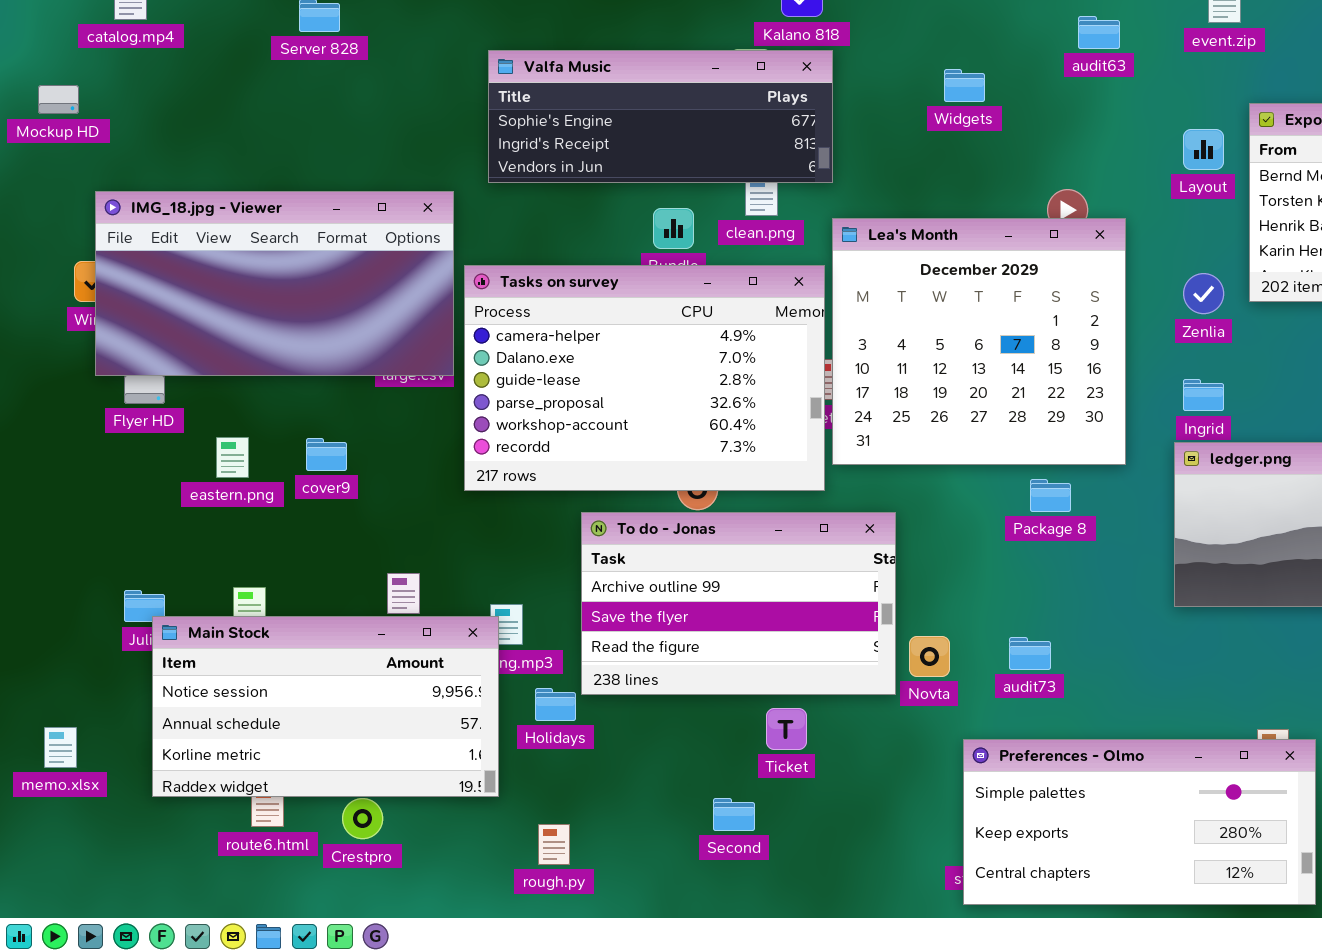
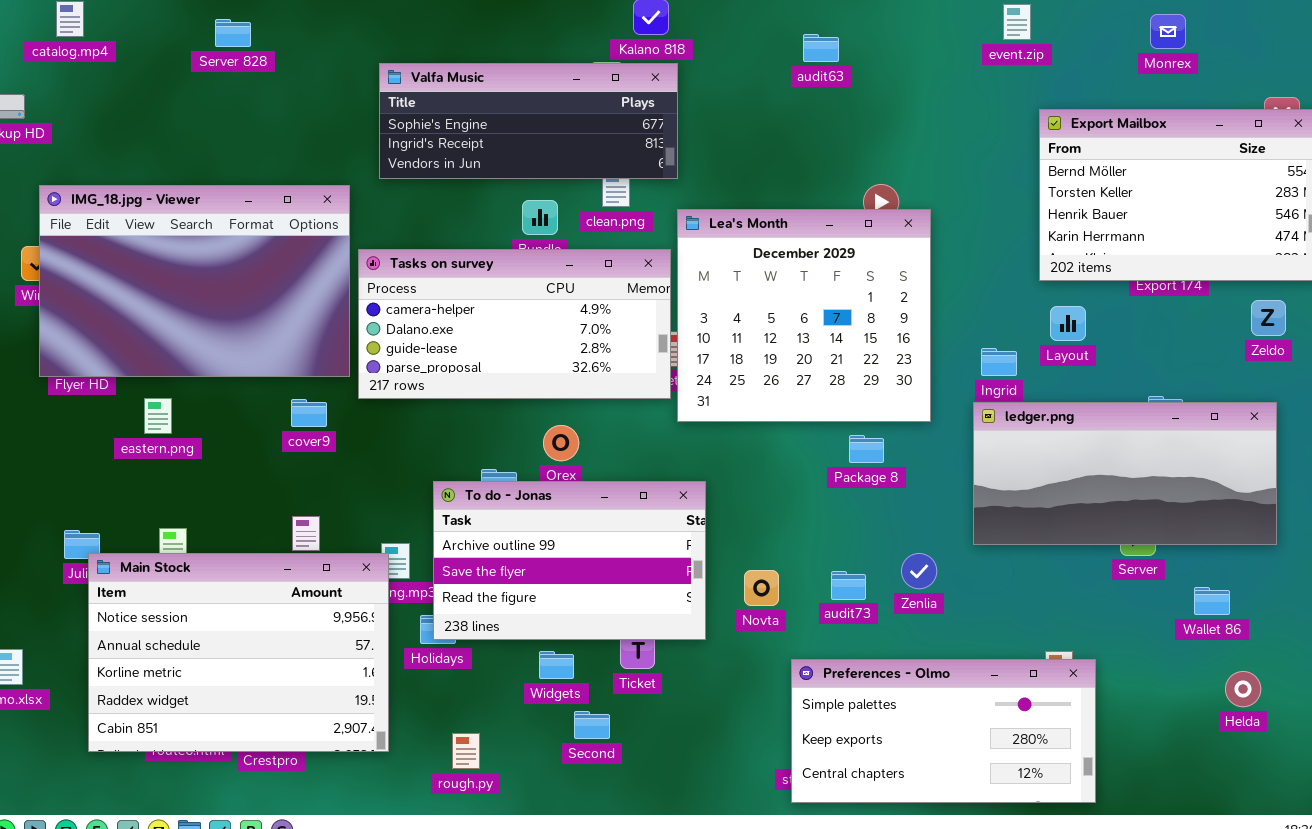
audit63: [1078,16,1120,49] -> [803,34,839,62], moved
Widgets: [944,69,985,102] -> [539,651,574,679], moved
Layout: [1183,129,1224,170] -> [1050,306,1086,341], moved
IMG_18.jpg - Viewer: [95,191,454,376] -> [39,185,350,377], resized
Tasks on survey: [464,265,825,491] -> [358,249,671,399], resized
Zenlia: [1183,273,1224,314] -> [901,553,937,589], moved
cover9: [306,438,347,471] -> [291,399,327,427], moved
To do - Jonas: [581,512,896,695] -> [433,481,706,640], moved
Main Stock: [152,616,499,797] -> [88,553,389,752], resized
rough.py: [538,824,570,865] -> [452,733,480,769], moved

